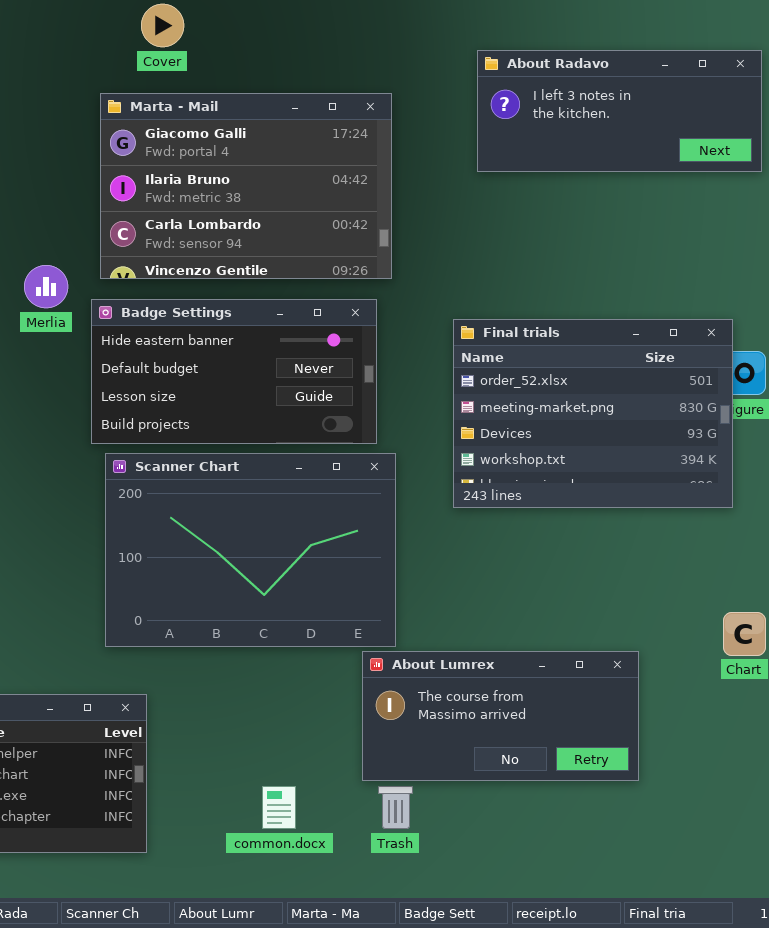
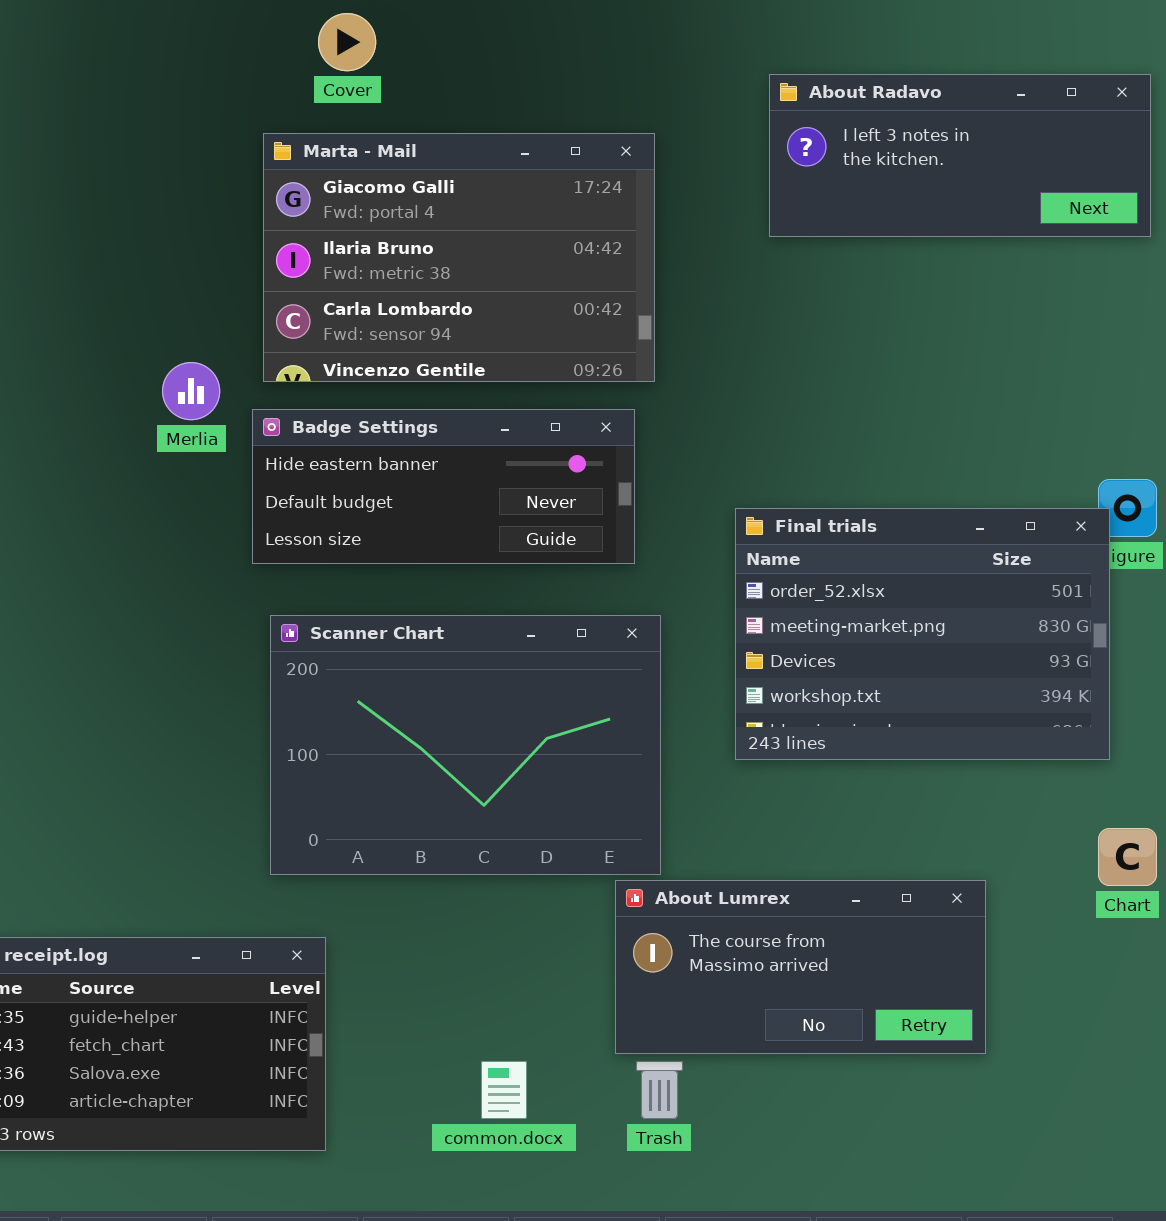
Badge Settings: [91,299,377,444] -> [252,409,635,564], resized
Final trials: [453,319,733,508] -> [735,508,1110,760], moved

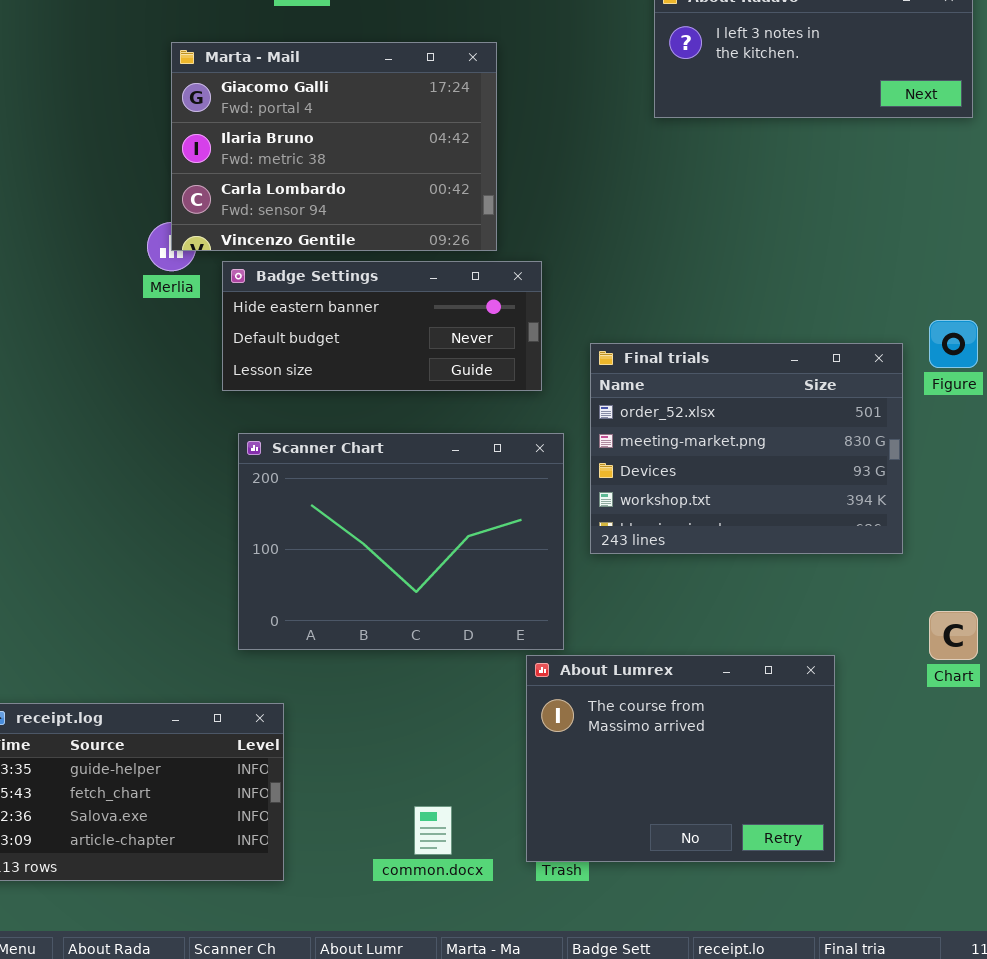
Marta - Mail: [263,133,655,382] -> [171,42,497,251], moved
Final trials: [735,508,1110,760] -> [590,343,903,554], moved
About Lumrex: [615,880,986,1054] -> [526,655,835,862], resized

